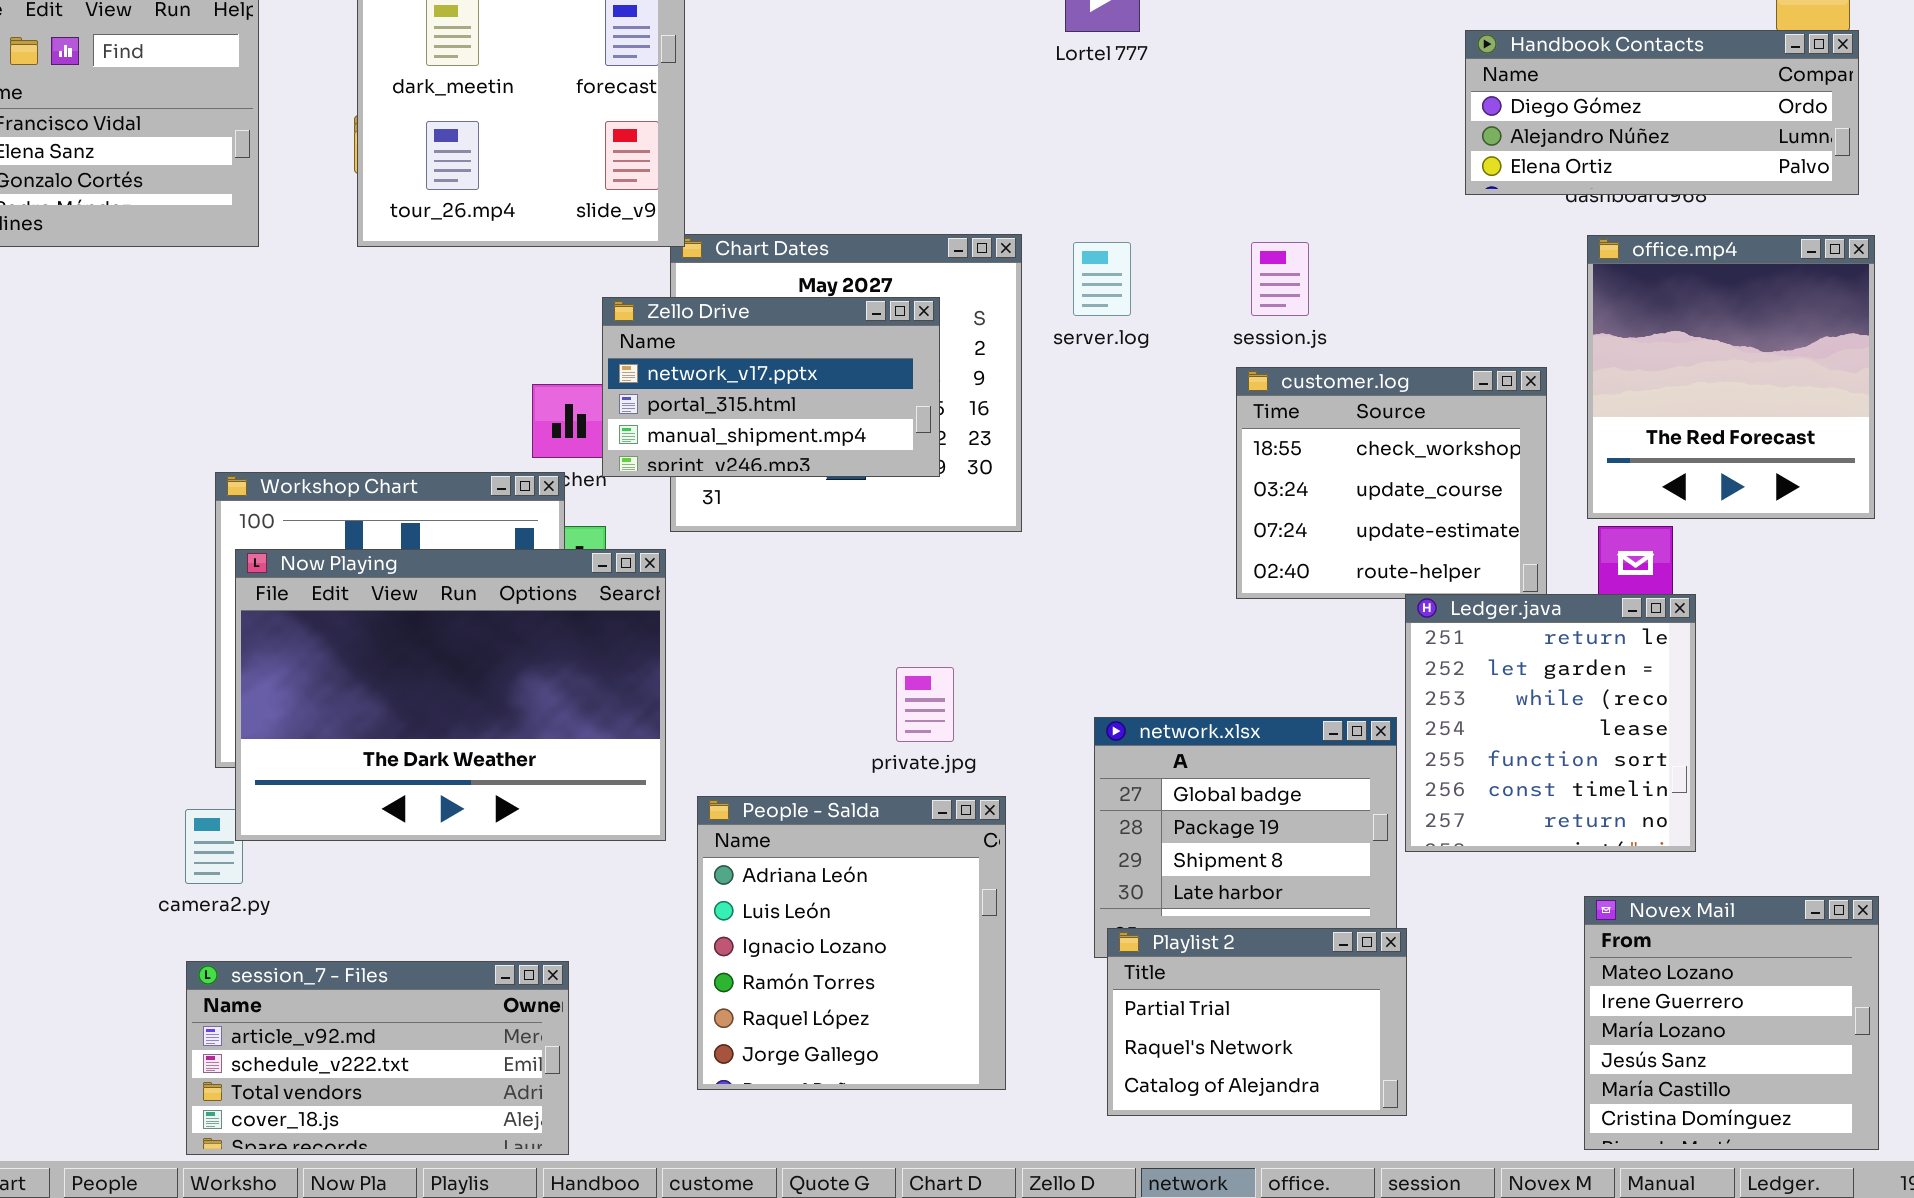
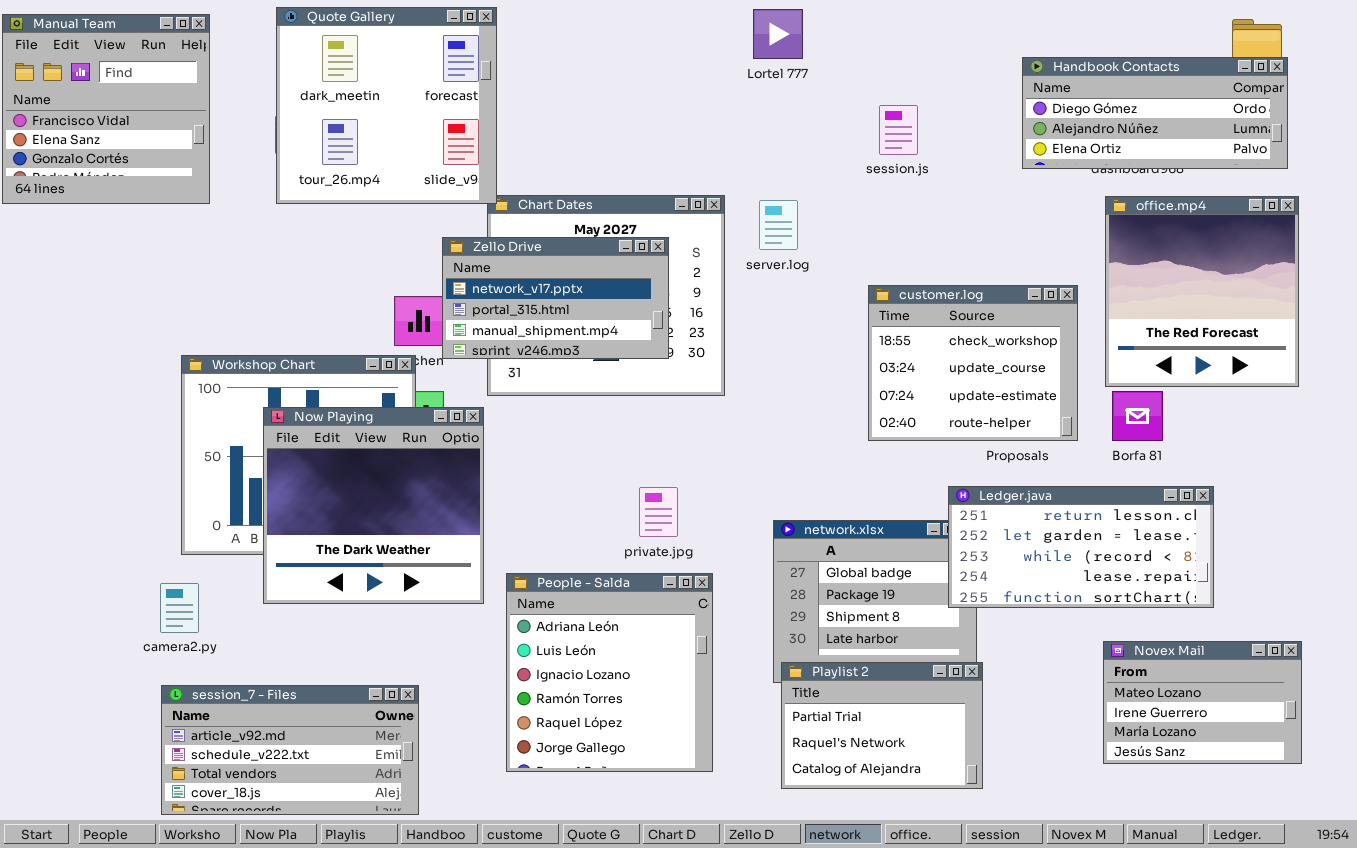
session.js: [1251,242,1309,316] -> [879,105,918,155], moved
Now Playing: [235,549,666,841] -> [263,407,484,604], resized
Ledger.java: [1405,594,1696,852] -> [948,486,1214,608], moved, resized
Novex Mail: [1584,896,1879,1150] -> [1103,641,1302,764], resized

